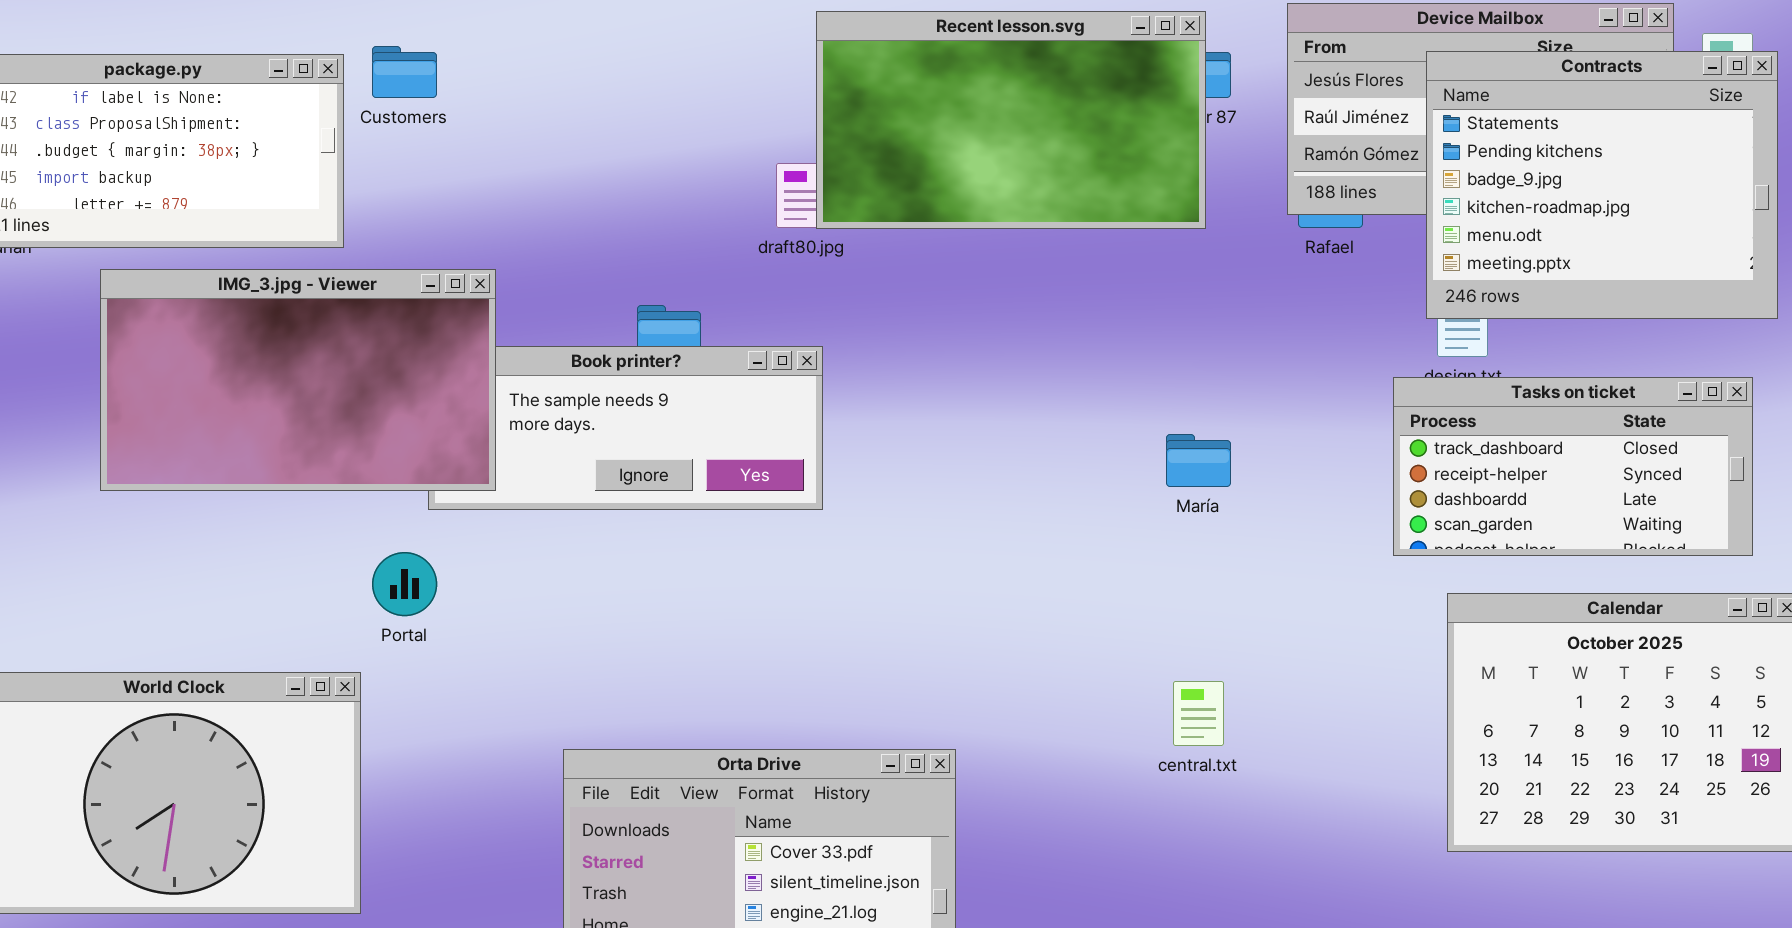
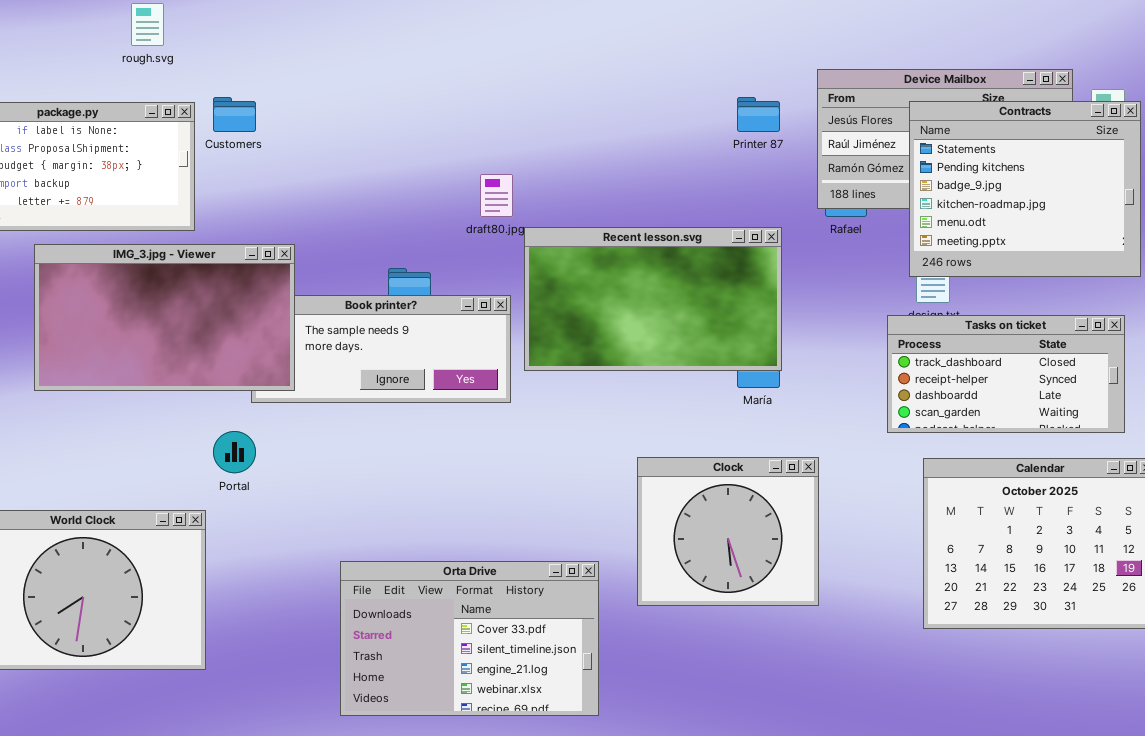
Recent lesson.svg: [816,11,1206,229] -> [524,227,782,371], moved
Clock: none -> [637,457,819,606], opened

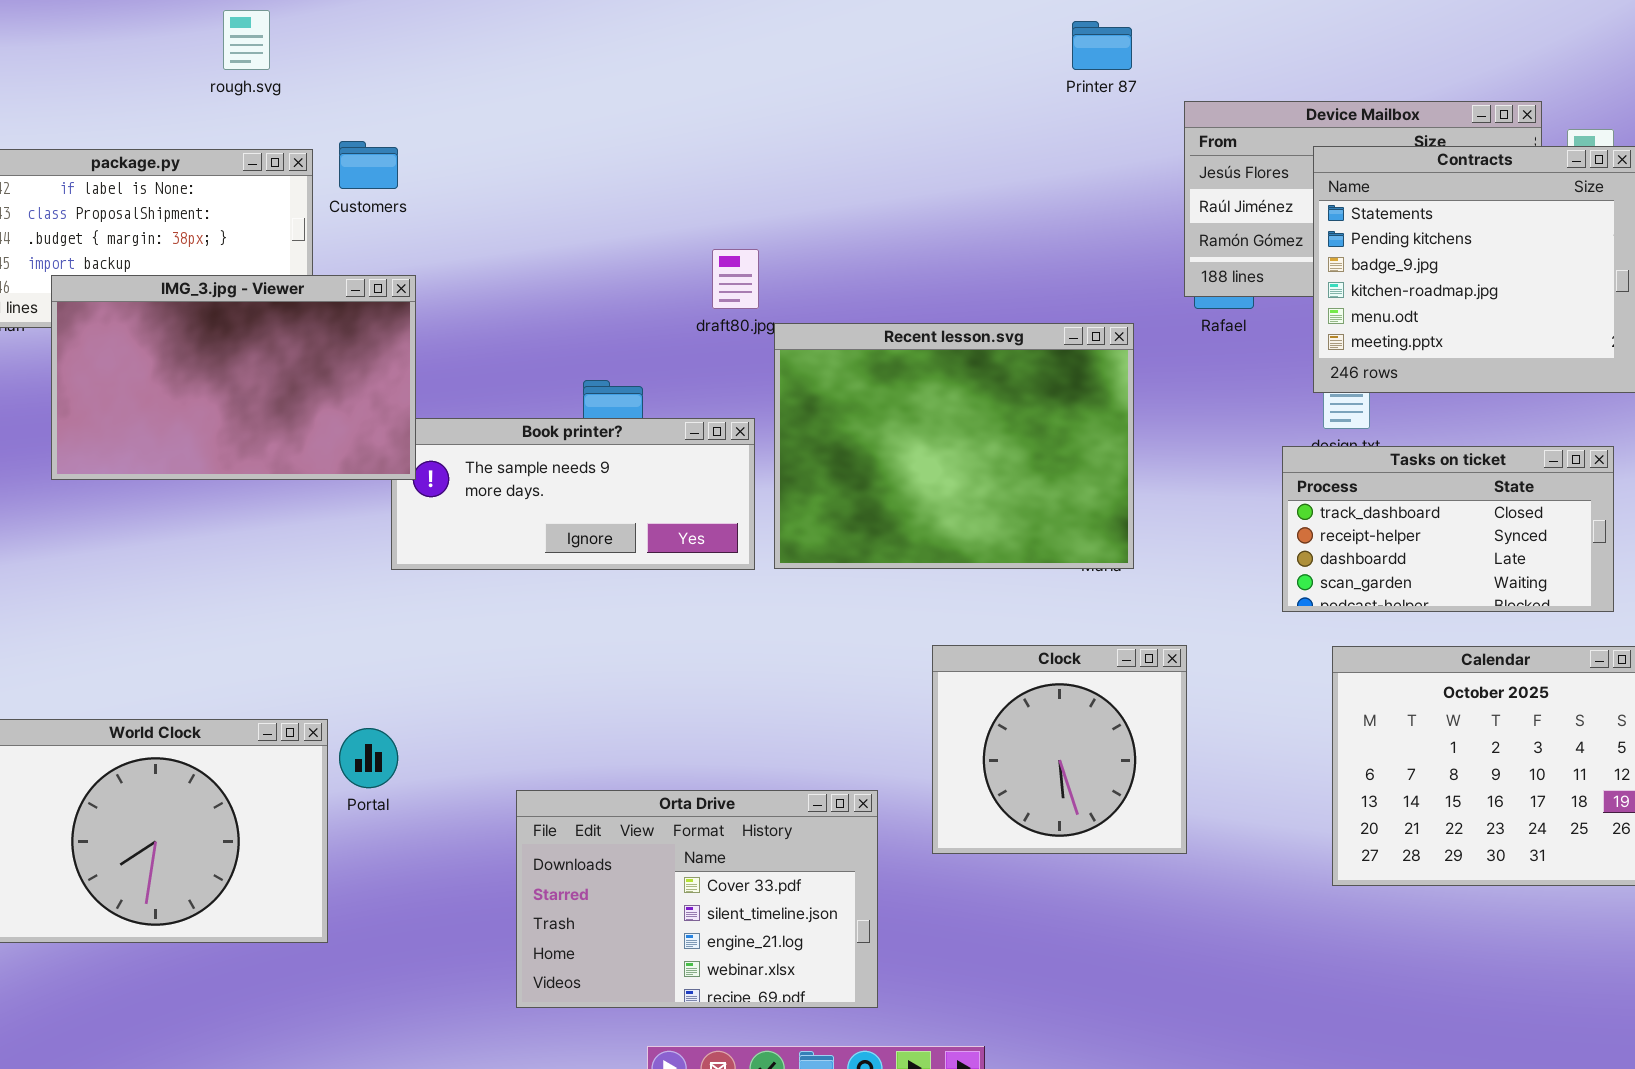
Printer 87: [737,97,780,132] -> [1072,21,1132,70], moved
Recent lesson.svg: [524,227,782,371] -> [774,323,1134,569], resized
IMG_3.jpg - Viewer: [34,244,295,391] -> [51,275,416,480], moved
Portal: [213,431,256,473] -> [339,728,398,788], moved

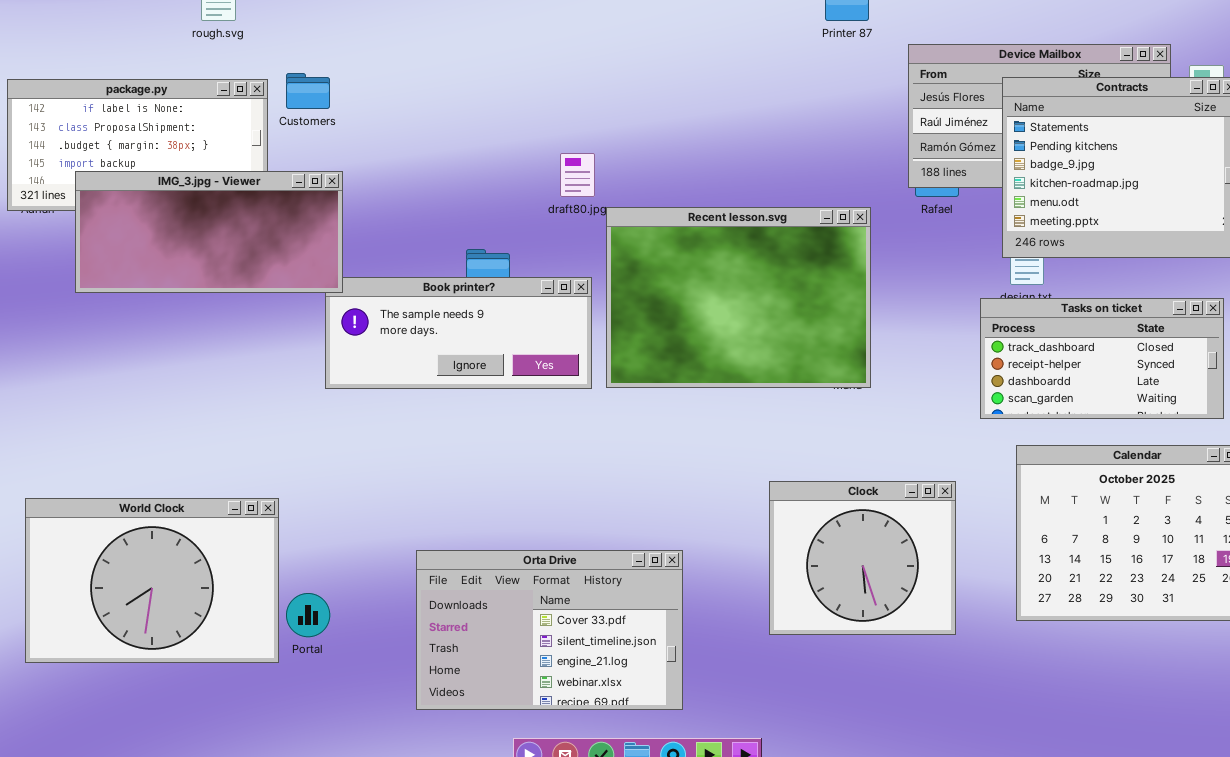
IMG_3.jpg - Viewer: [51,275,416,480] -> [75,171,343,293], resized
Clock: [932,645,1187,854] -> [769,481,956,635], moved
Portal: [339,728,398,788] -> [286,593,330,637], moved

